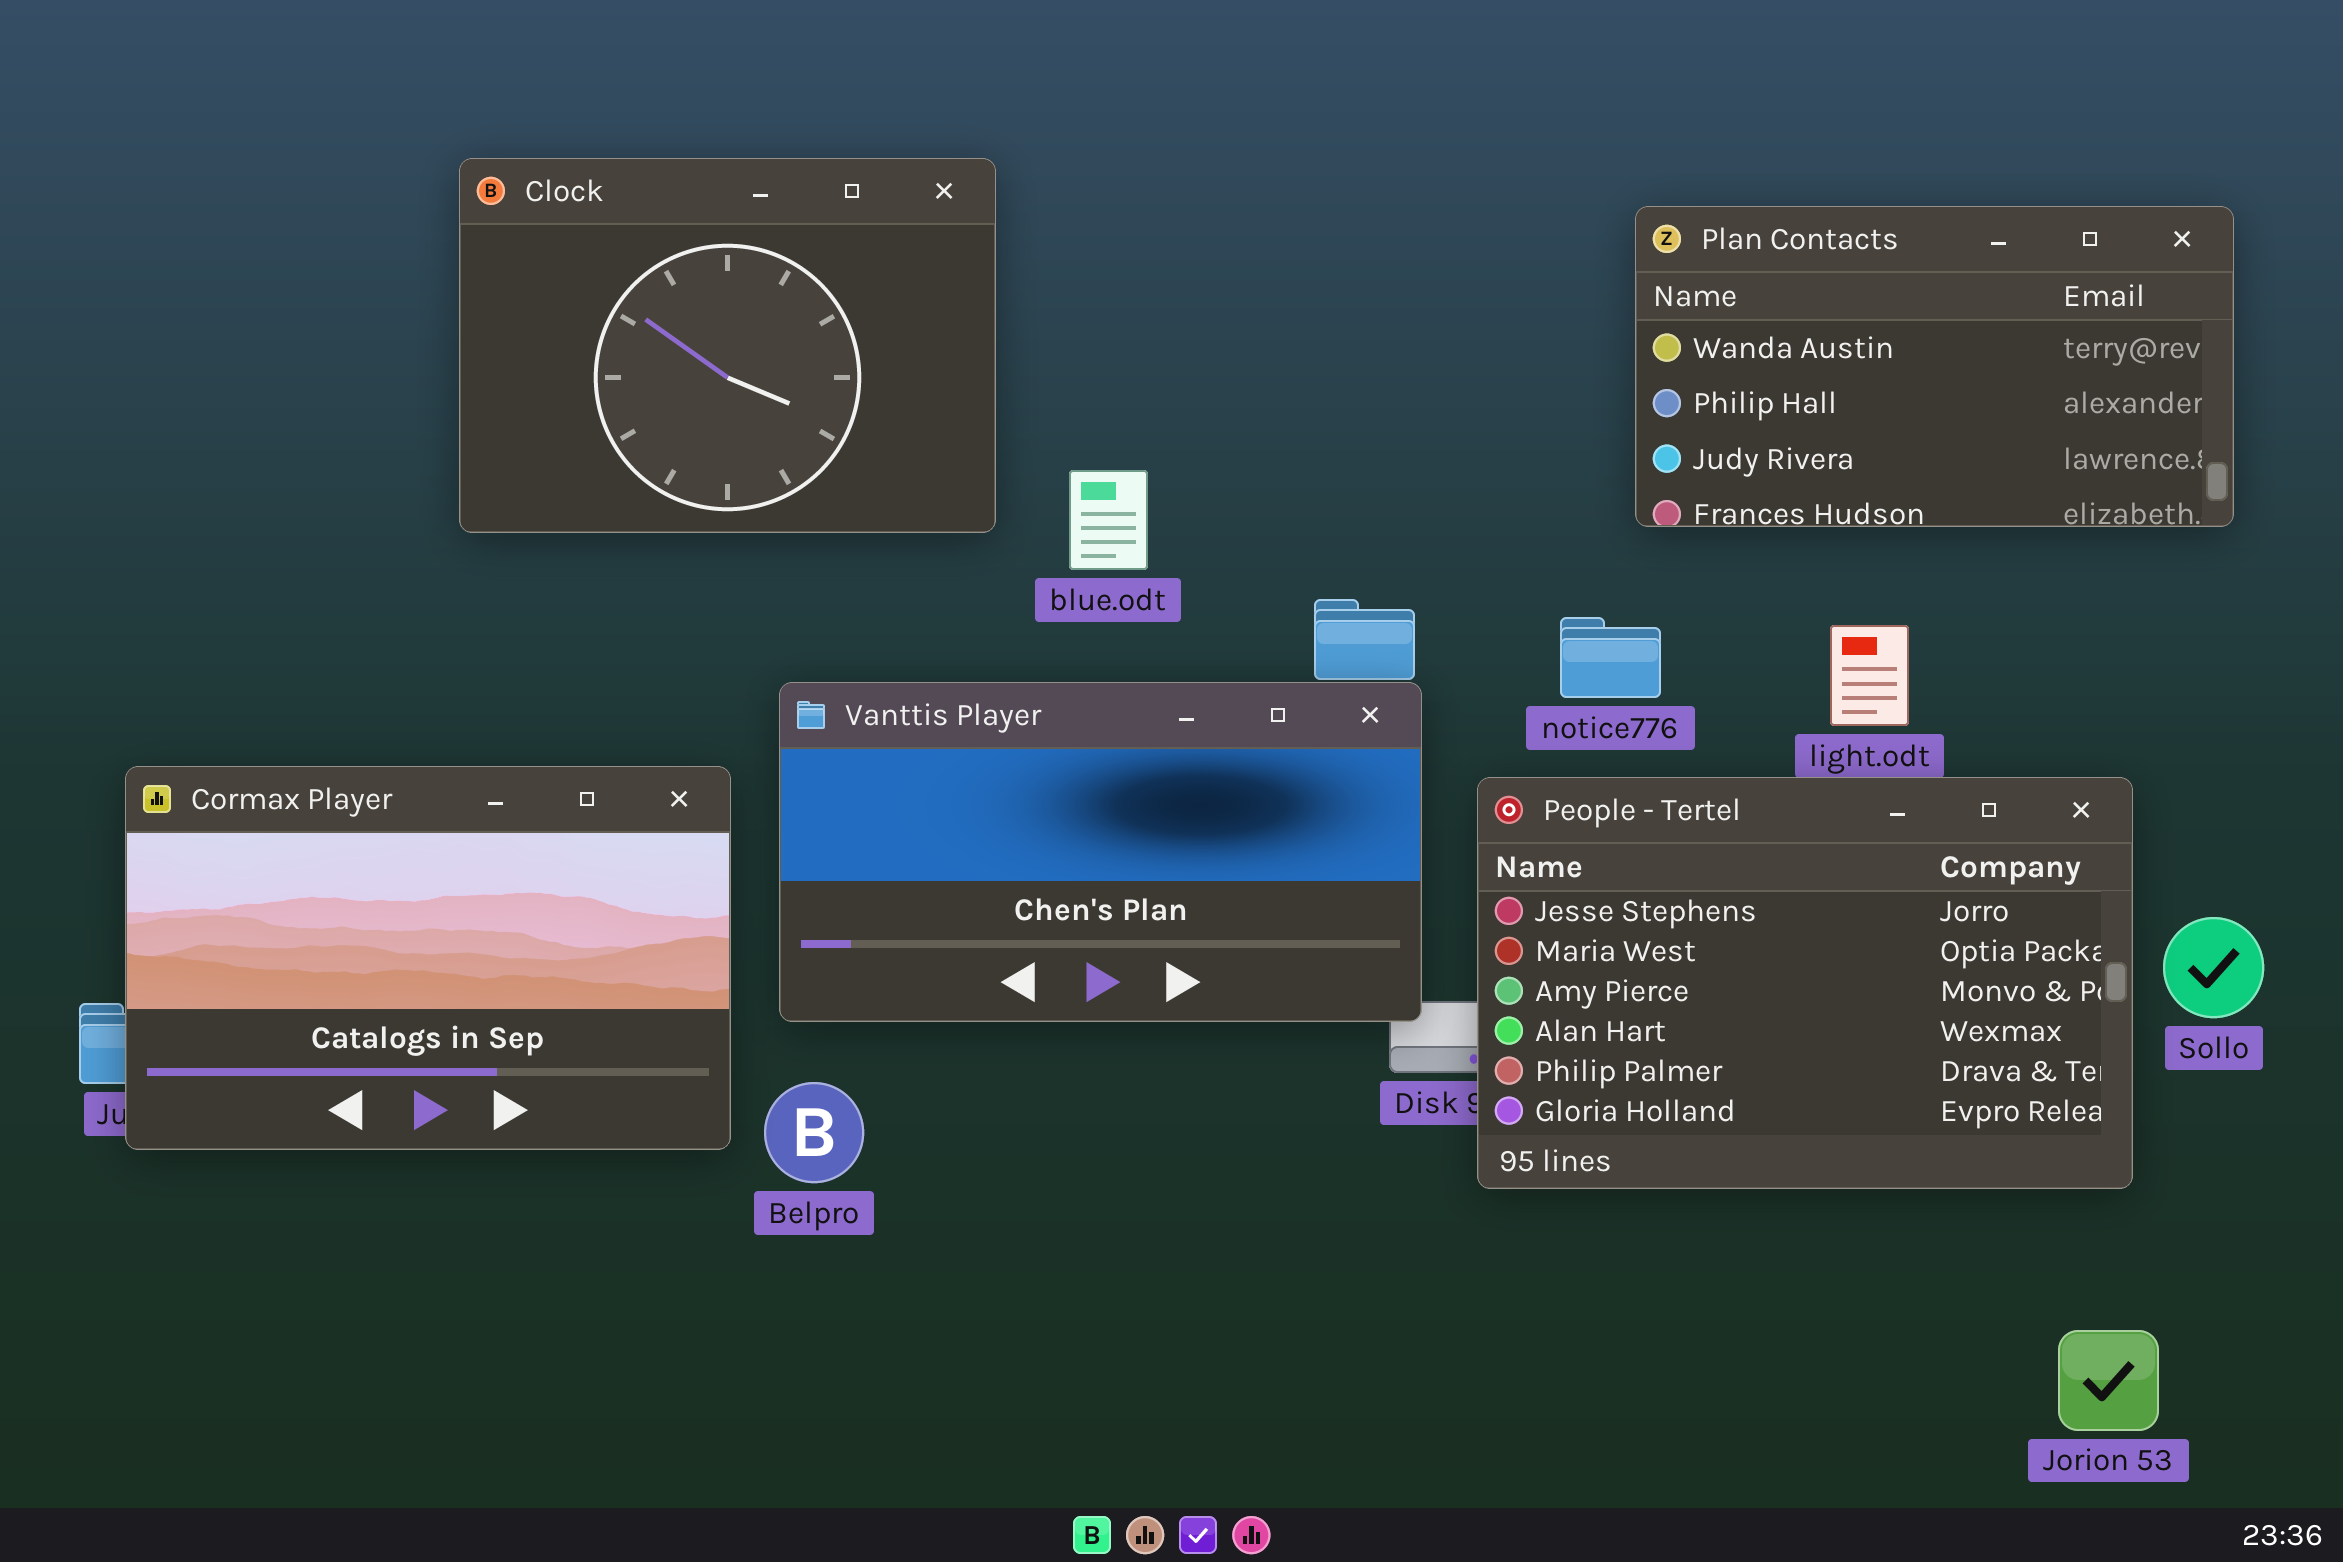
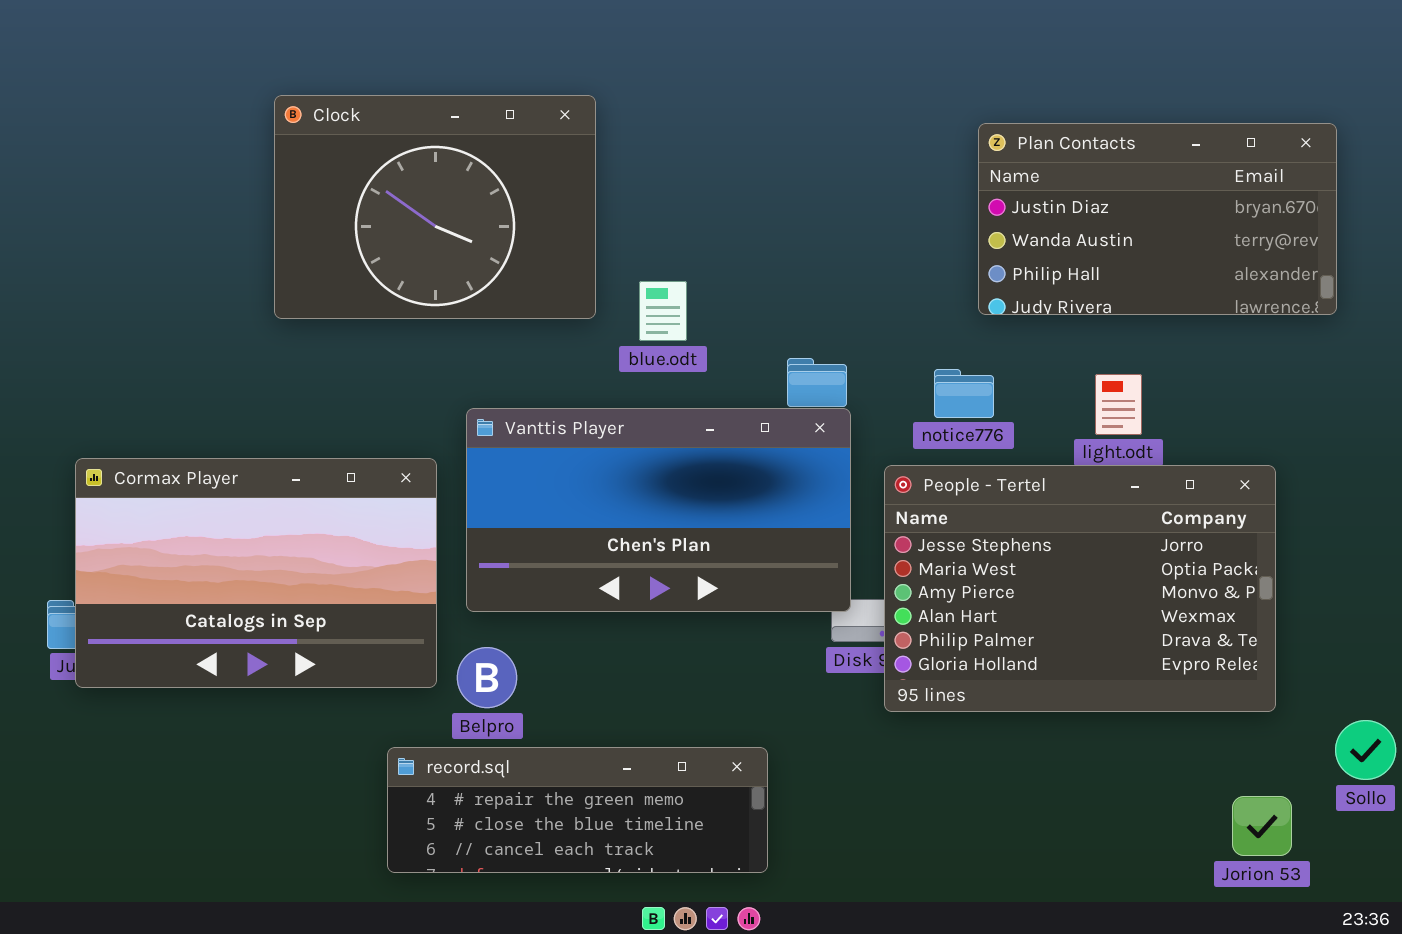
Plan Contacts: [1635,206,2234,527] -> [978,123,1337,315], scrolled up 1 row
Sollo: [2163,917,2264,1018] -> [1335,720,1396,780], moved
record.sql: none -> [387,747,768,873], opened

